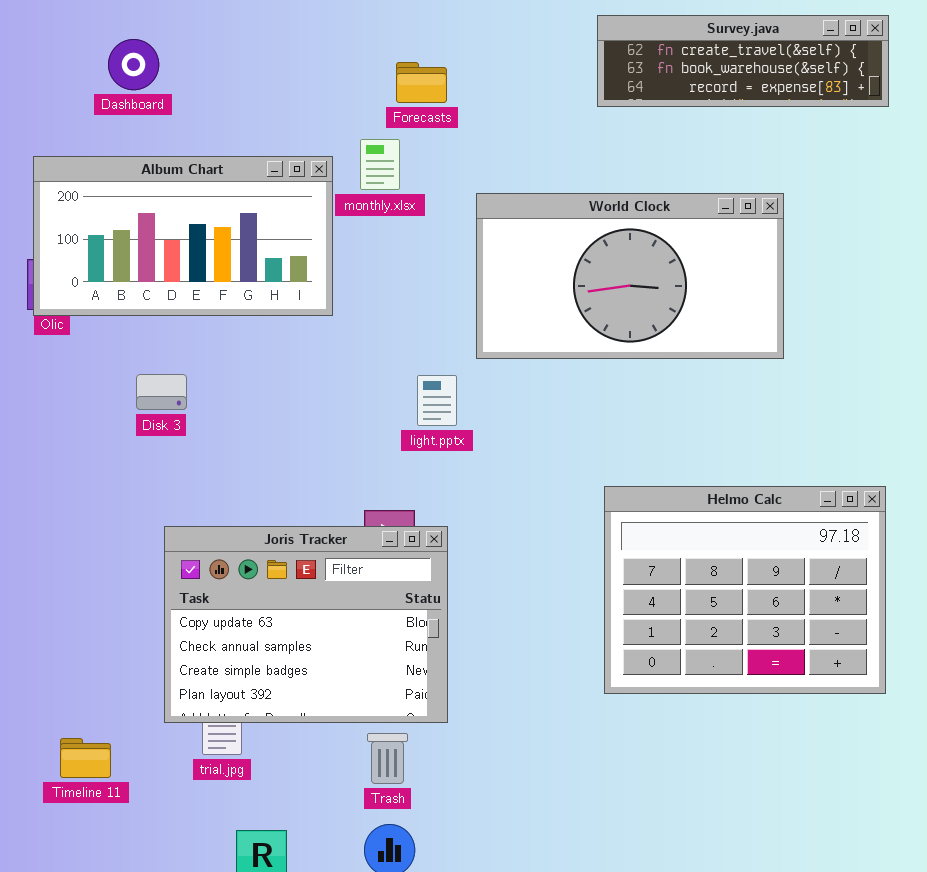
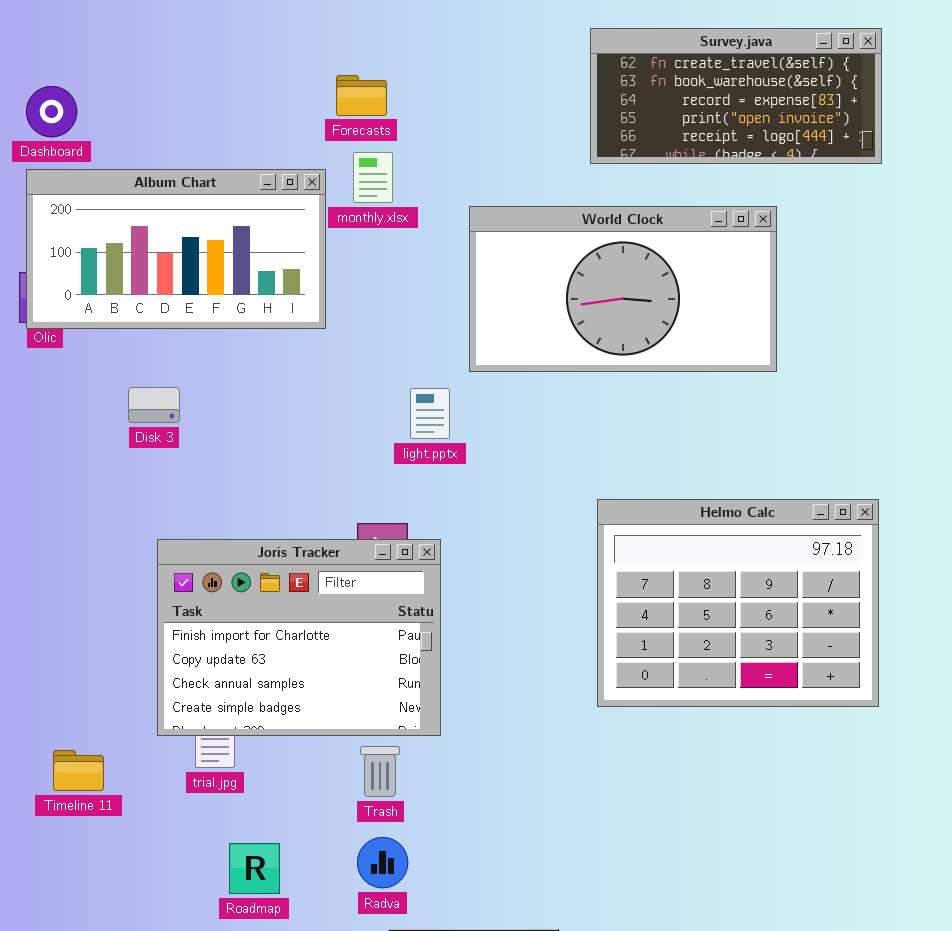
Survey.java: [597,15,889,107] -> [590,28,882,164], resized
Dashboard: [108,39,159,90] -> [26,86,77,137], moved
Forecasts: [396,62,447,103] -> [336,75,387,116], moved
Joris Tracker: [164,526,448,723] -> [157,539,441,736], scrolled up 1 row

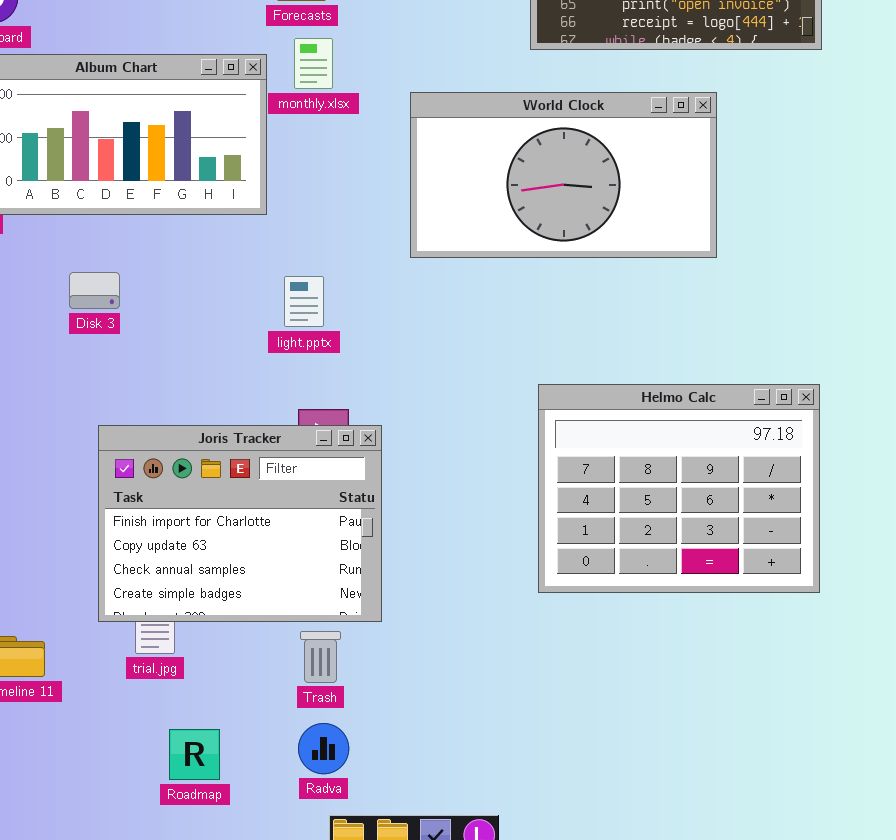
light.pptx: [410,388,450,439] -> [284,276,324,327], moved

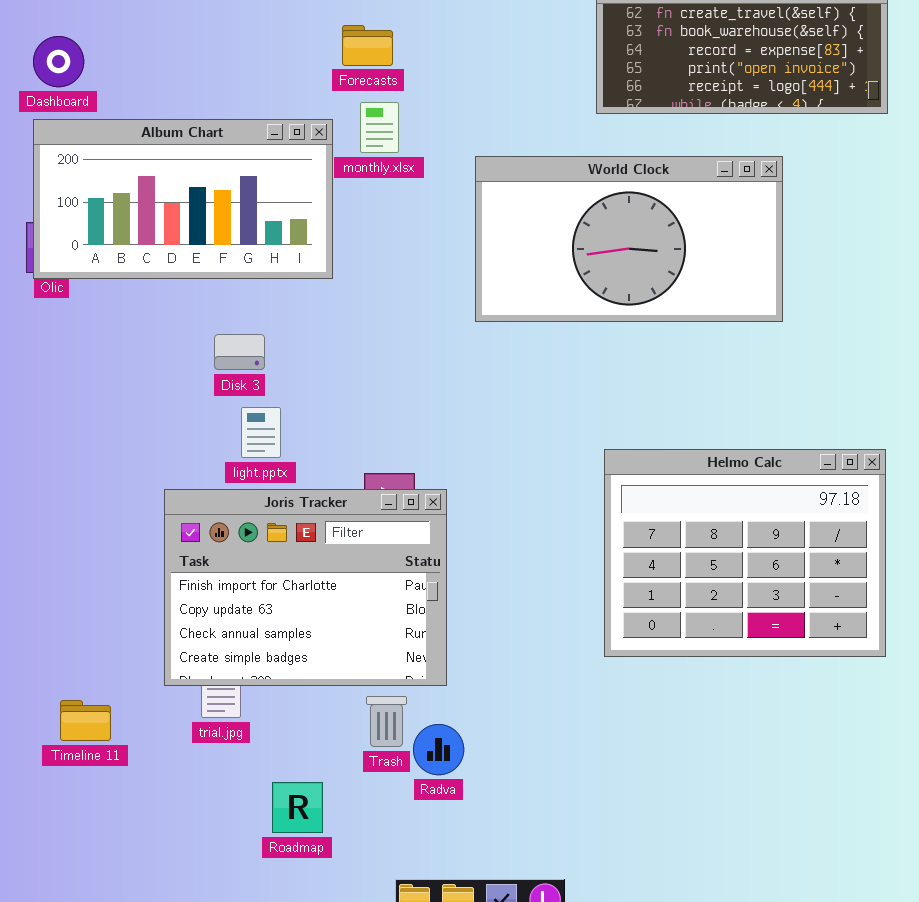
Disk 3: [69,272,120,309] -> [214,334,265,370], moved
light.pptx: [284,276,324,327] -> [241,407,281,458], moved
Radva: [298,723,349,774] -> [413,724,464,775], moved
Roadmap: [169,729,220,780] -> [272,782,323,833], moved

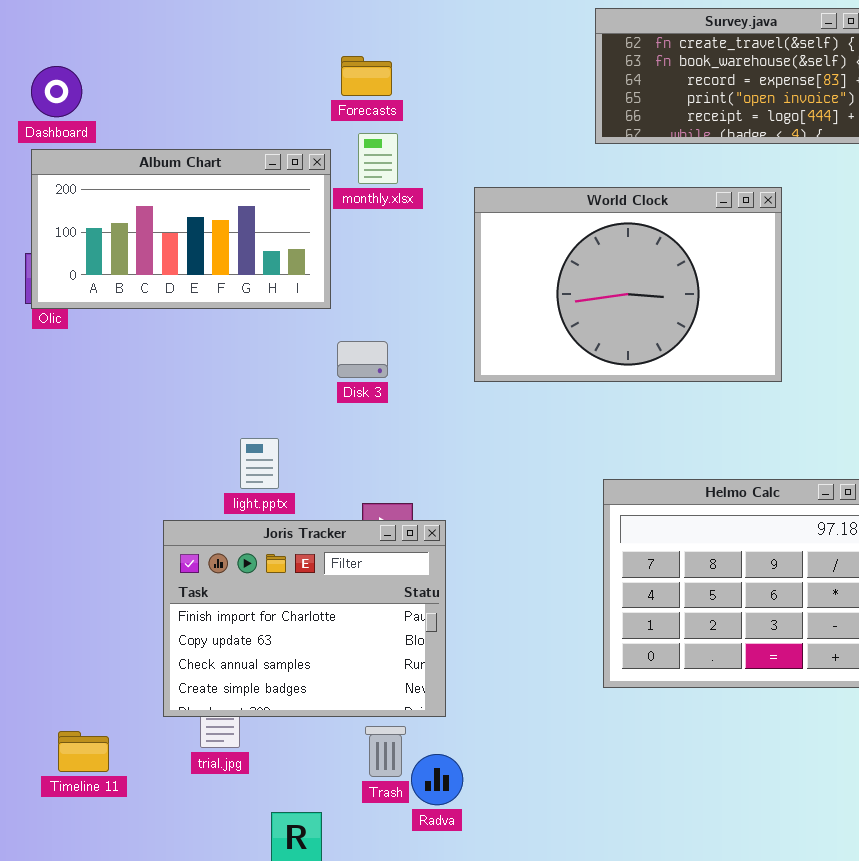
World Clock: [475,156,783,322] -> [474,187,782,382], resized
Disk 3: [214,334,265,370] -> [337,341,388,378], moved

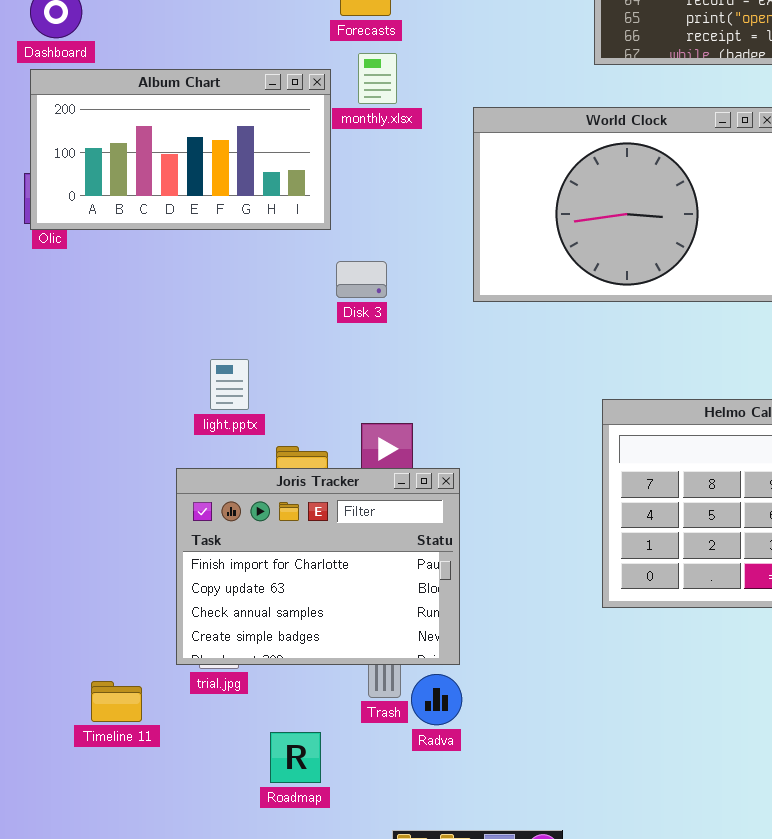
light.pptx: [240,438,279,489] -> [210,359,249,410], moved
Joris Tracker: [163,520,446,717] -> [176,468,460,665], moved
Timeline 11: [58,731,109,772] -> [91,681,142,722], moved

